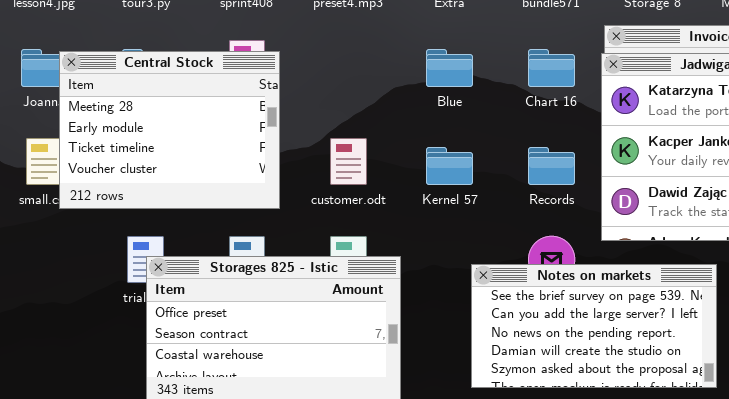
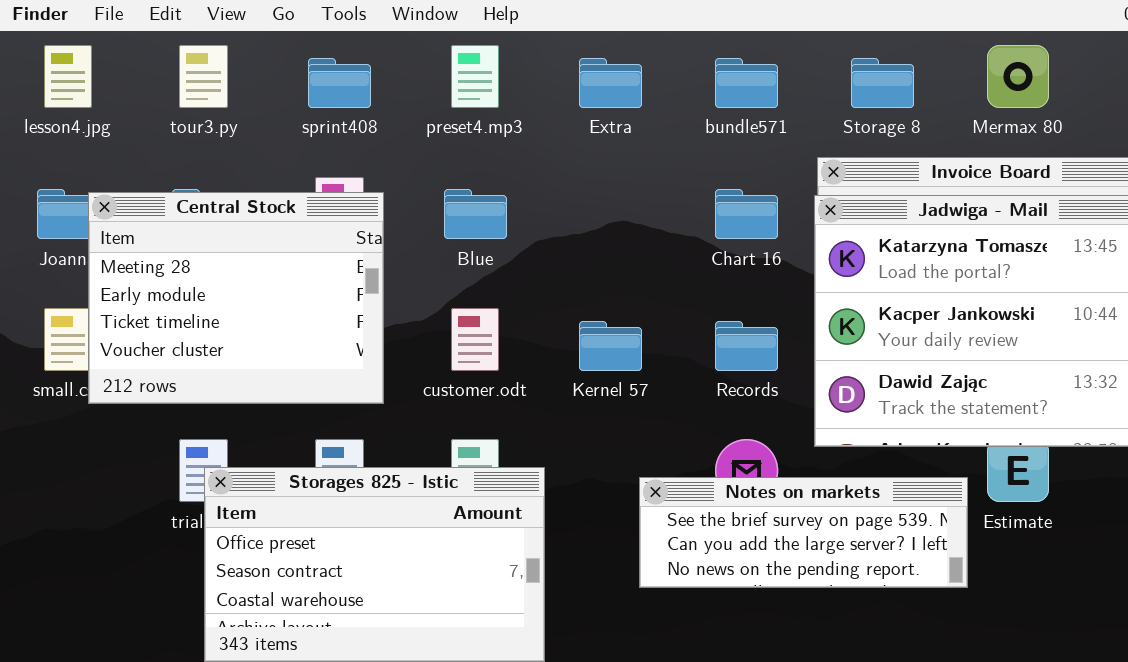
Blue: [426,49,473,87] -> [444,189,507,239], moved
Notes on markets: [471,264,717,388] -> [639,477,968,588], resized

